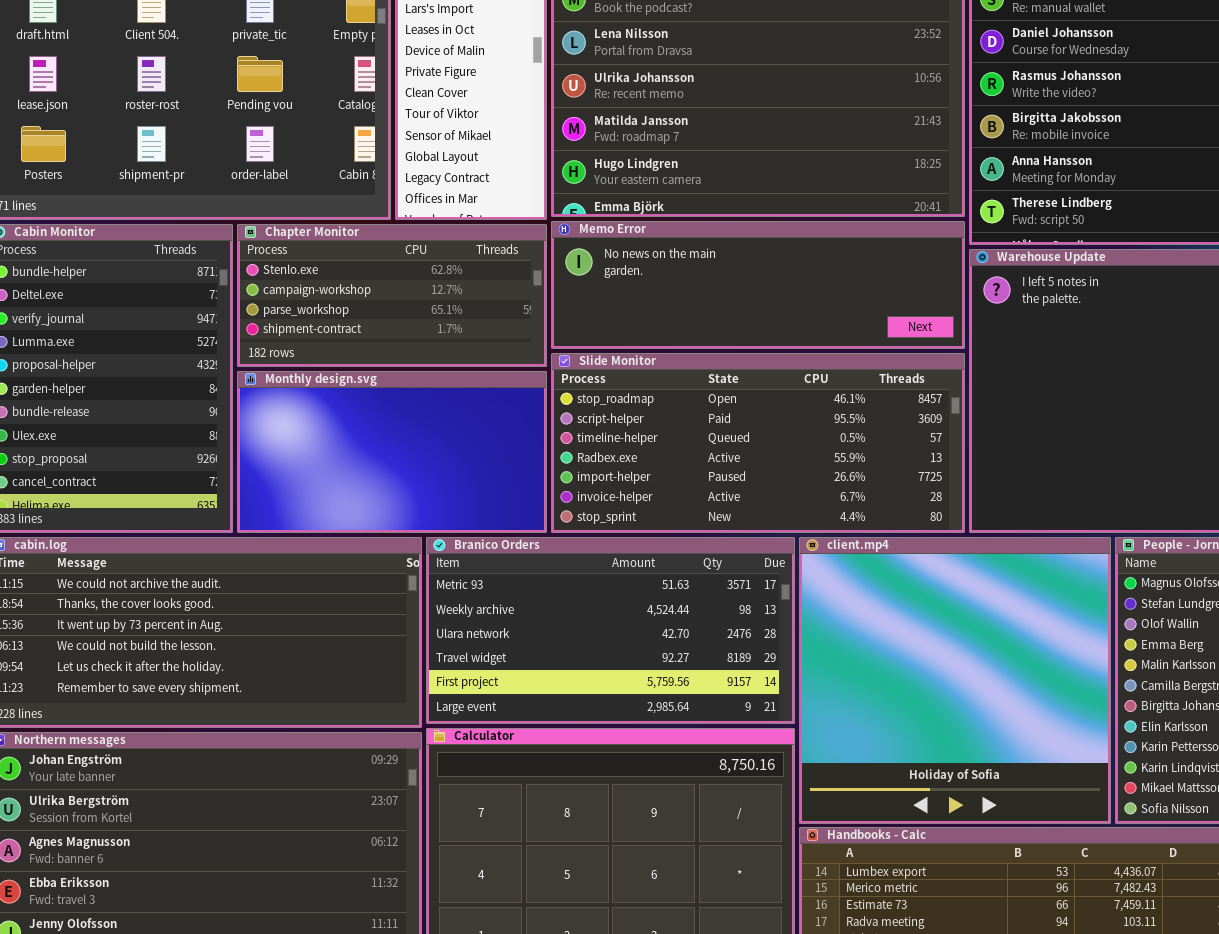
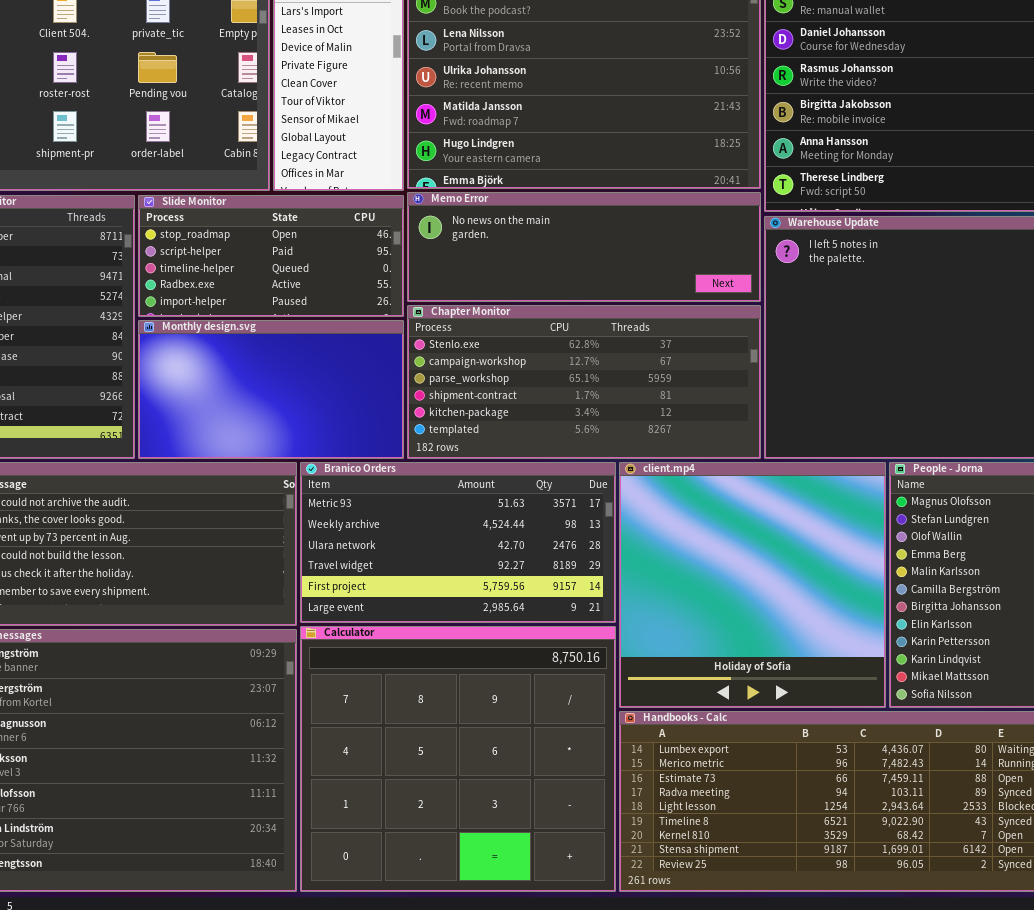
Chapter Monitor: [237,224,547,367] -> [407,305,761,459], moved, resized
Slide Monitor: [551,353,965,533] -> [138,195,404,317], moved, resized

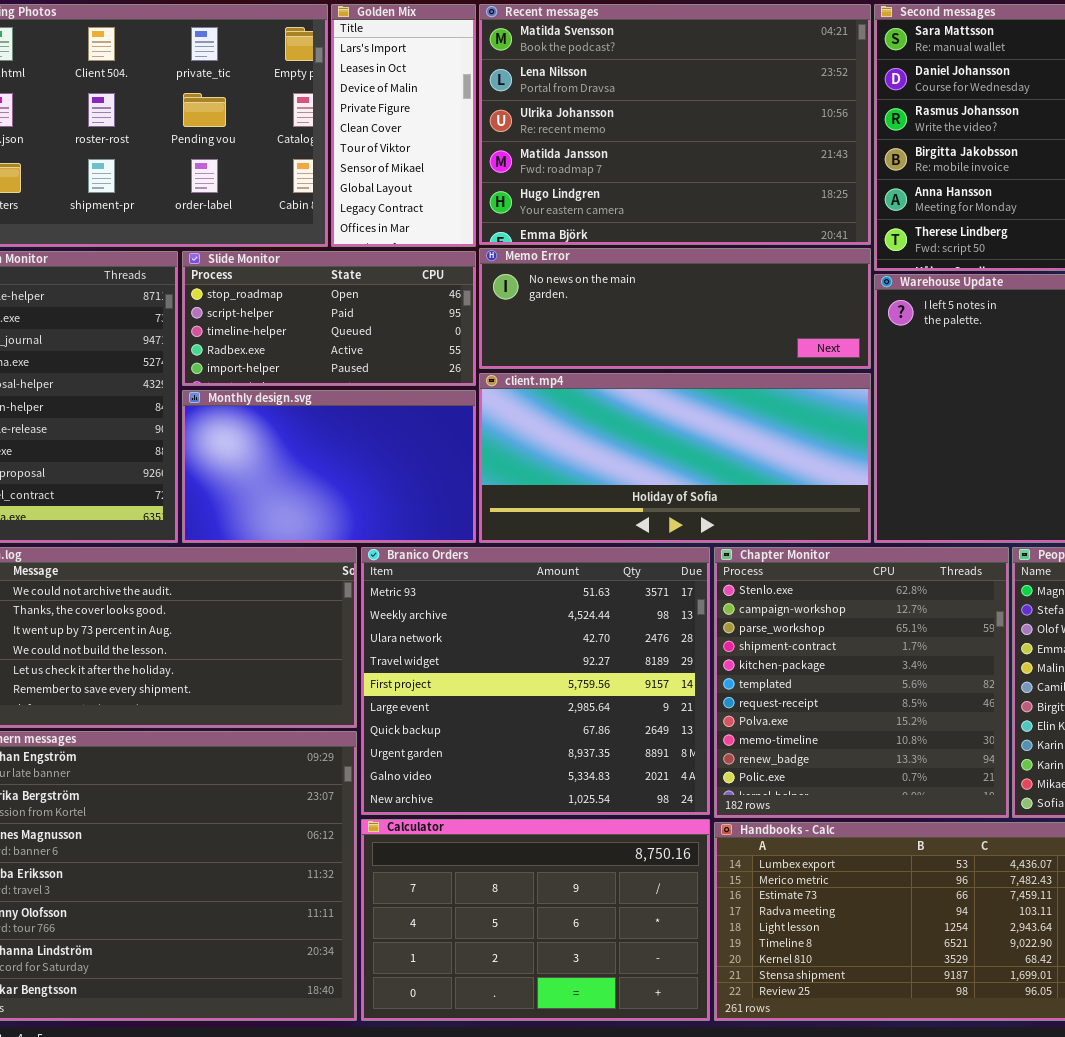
Chapter Monitor: [407,305,761,459] -> [714,547,1009,818], moved, resized
Branico Orders: [300,462,616,623] -> [361,547,710,815], resized
client.mp4: [619,462,886,708] -> [479,373,871,543], moved, resized
Calculator: [300,626,616,892] -> [361,819,710,1021], resized

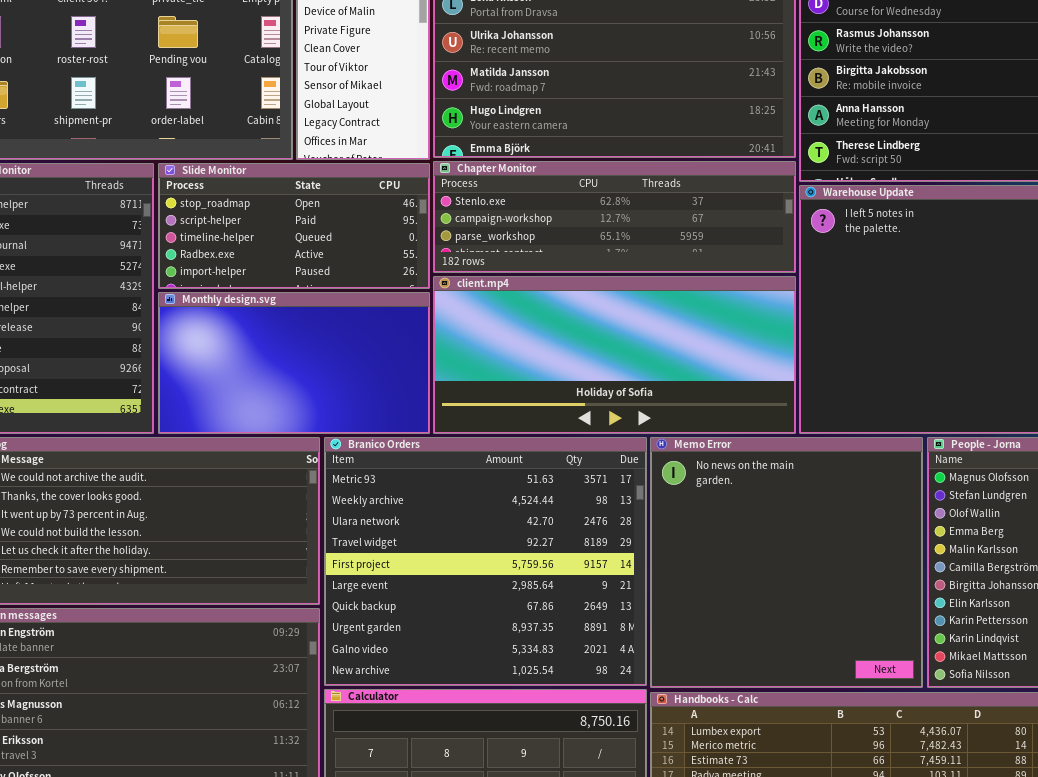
Memo Error: [479,248,871,369] -> [650,437,923,688], moved, resized
Chapter Monitor: [714,547,1009,818] -> [433,161,796,273], moved, resized

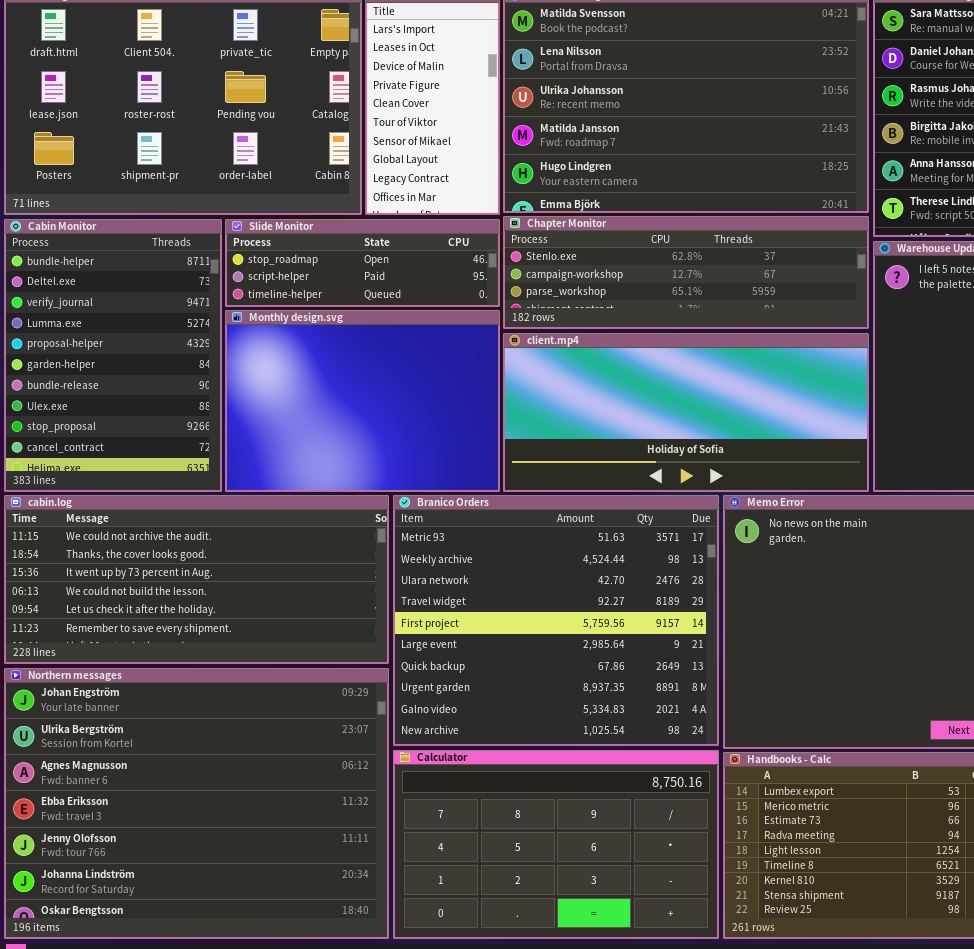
Slide Monitor: [158,163,430,289] -> [225,219,500,307], resized
Monthly design.svg: [158,292,430,434] -> [225,310,500,492], resized

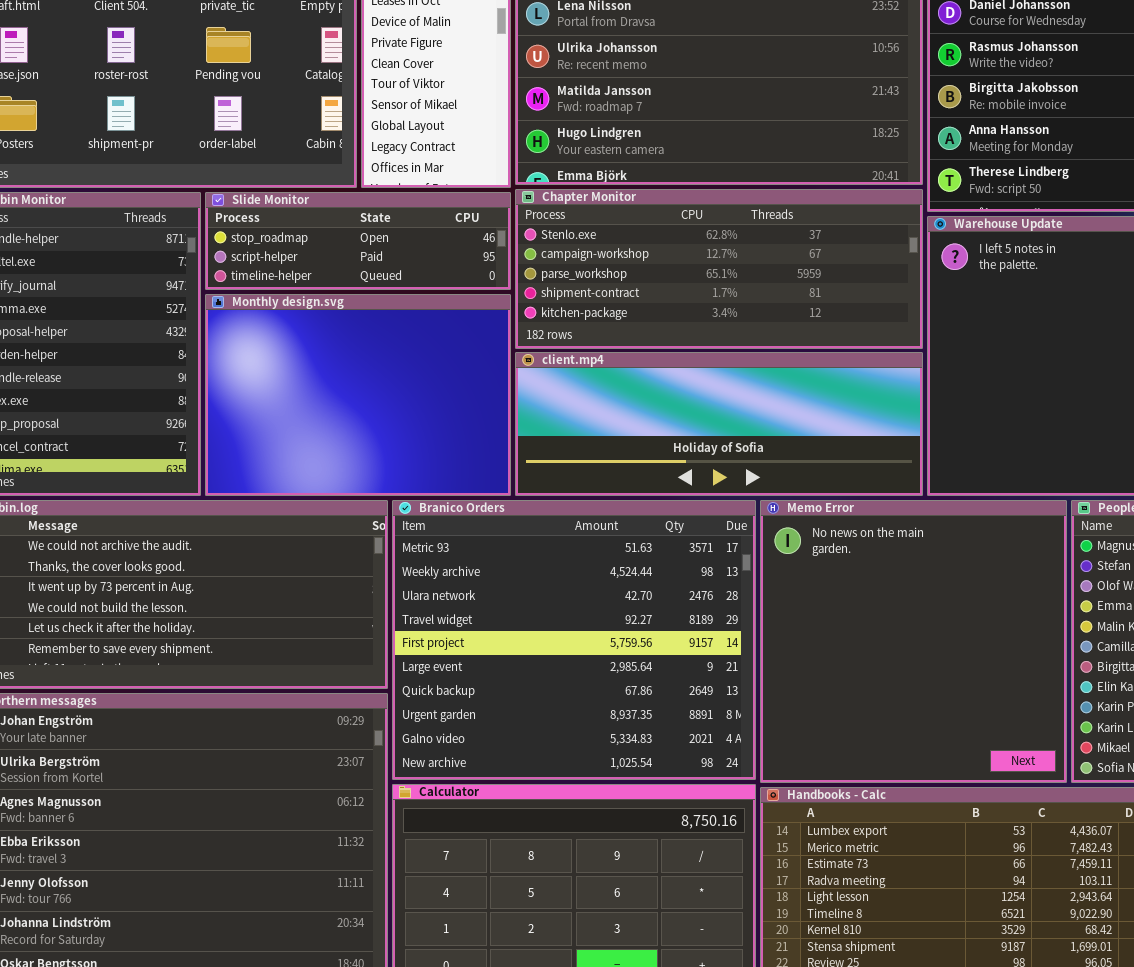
Chapter Monitor: [503,216,869,329] -> [515,189,923,349], resized
client.mp4: [503,333,869,492] -> [515,352,923,496], resized

